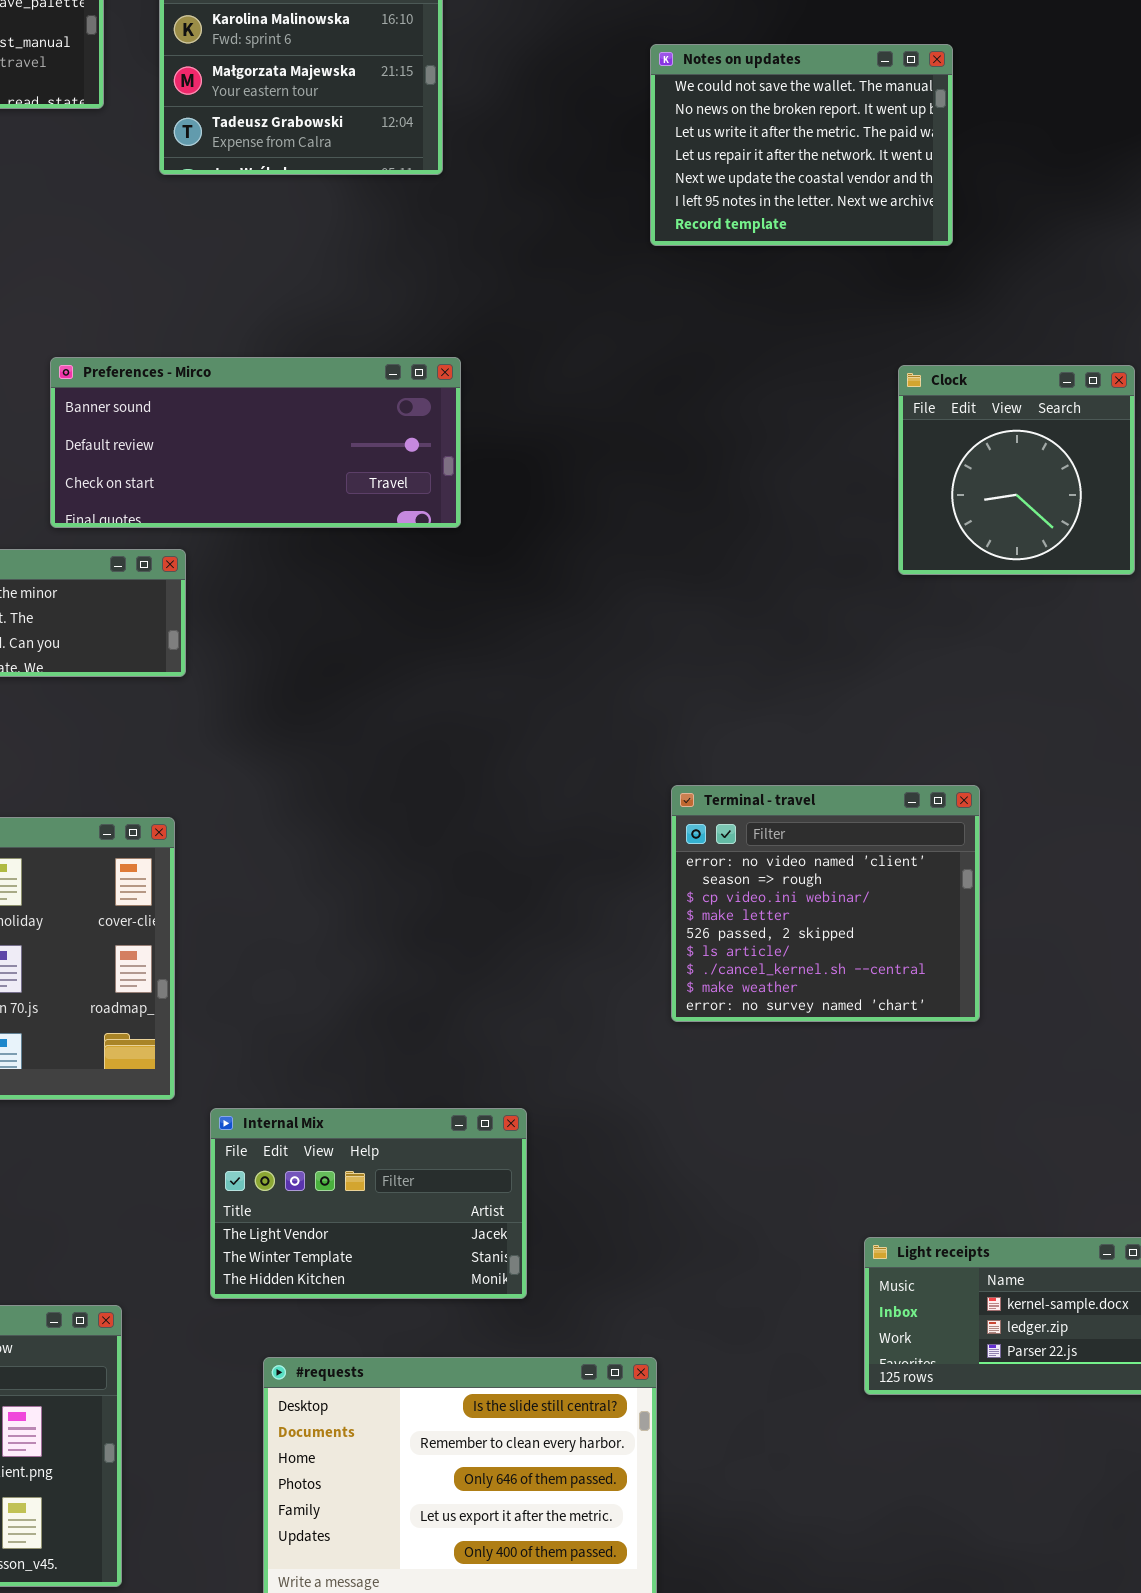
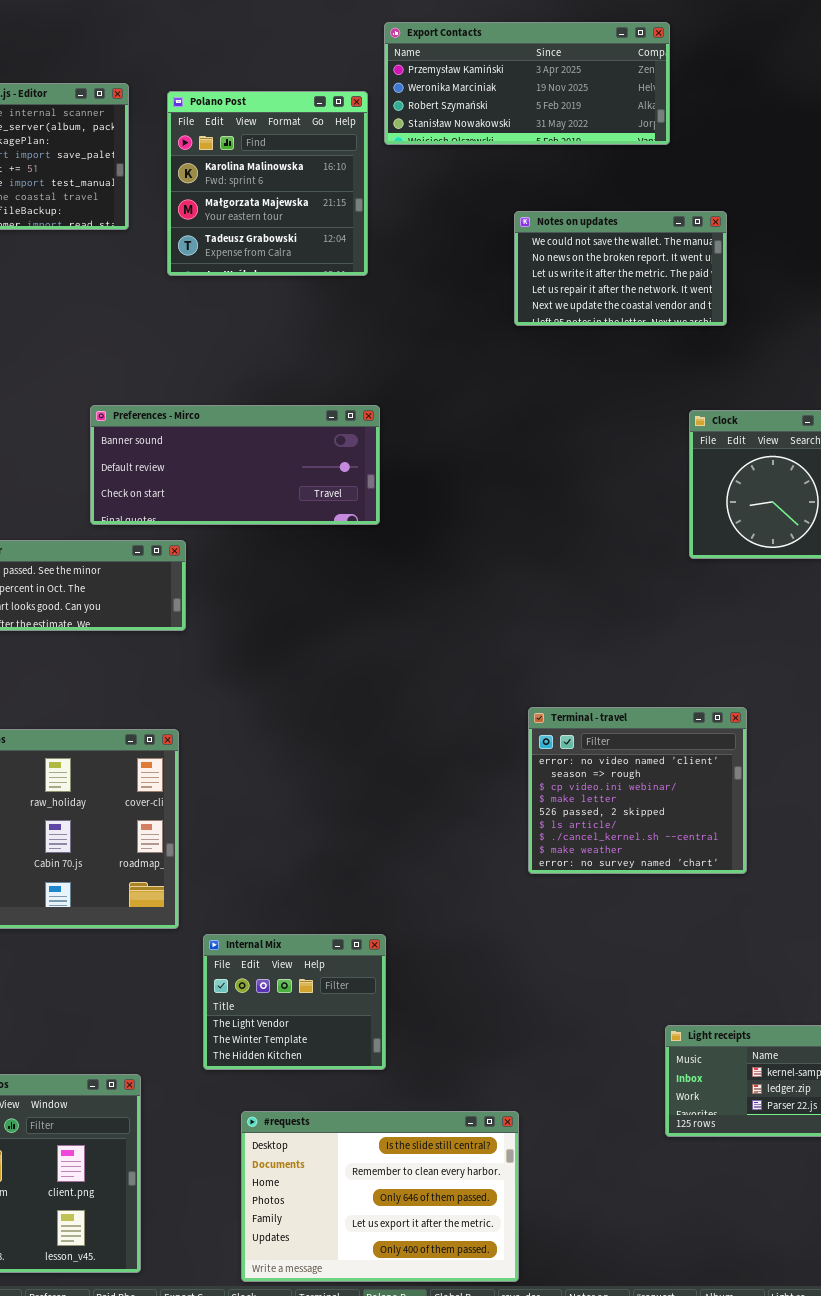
Notes on updates: [650,44,953,246] -> [514,211,727,326], resized
Internal Mix: [210,1108,527,1299] -> [203,934,386,1070], resized

